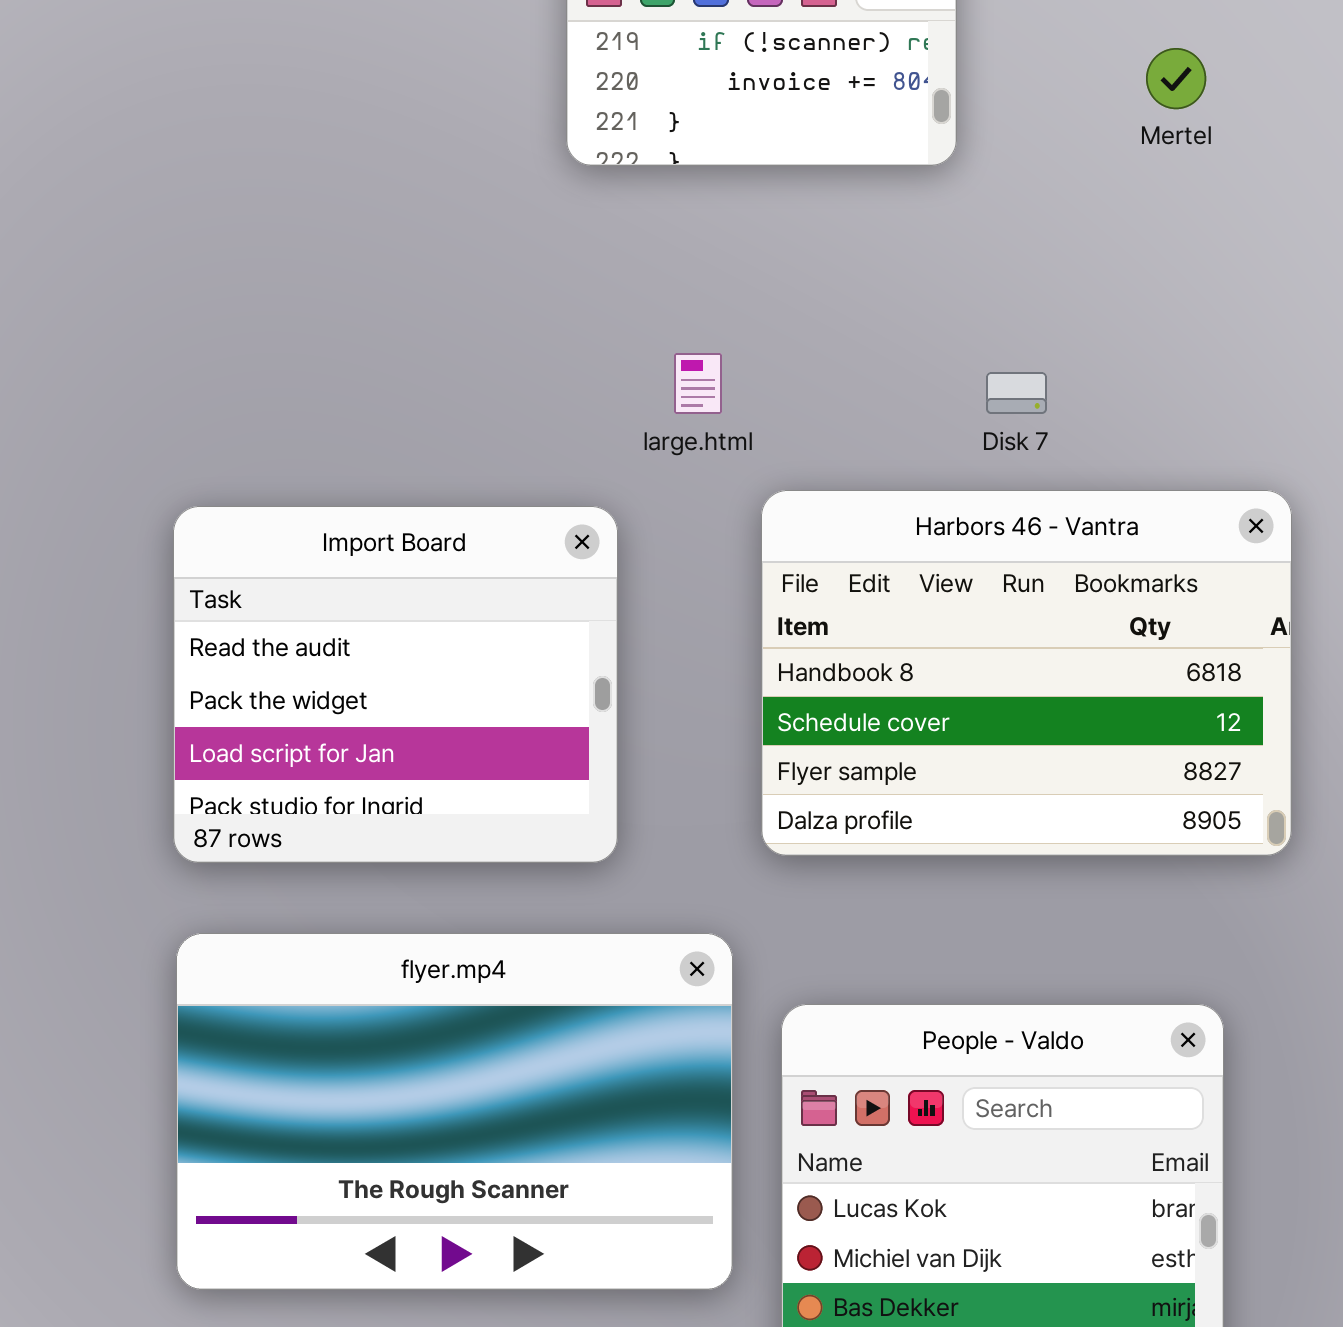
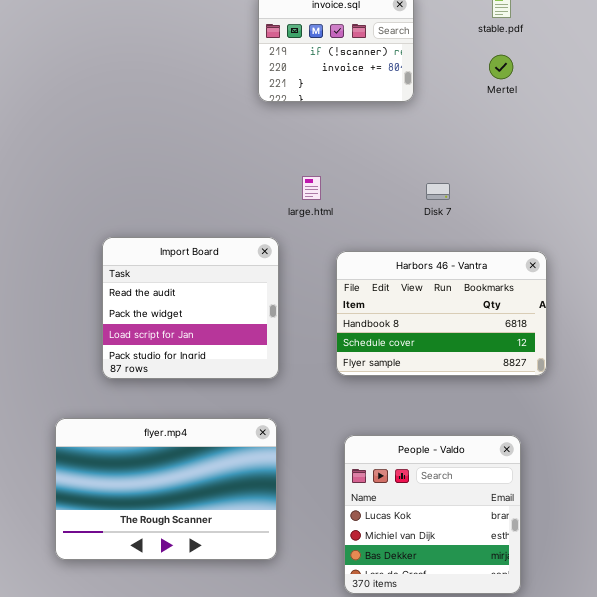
Harbors 46 - Vantra: [761,490,1292,856] -> [336,251,547,376], resized
flyer.mp4: [176,933,733,1290] -> [55,418,277,560], moved

